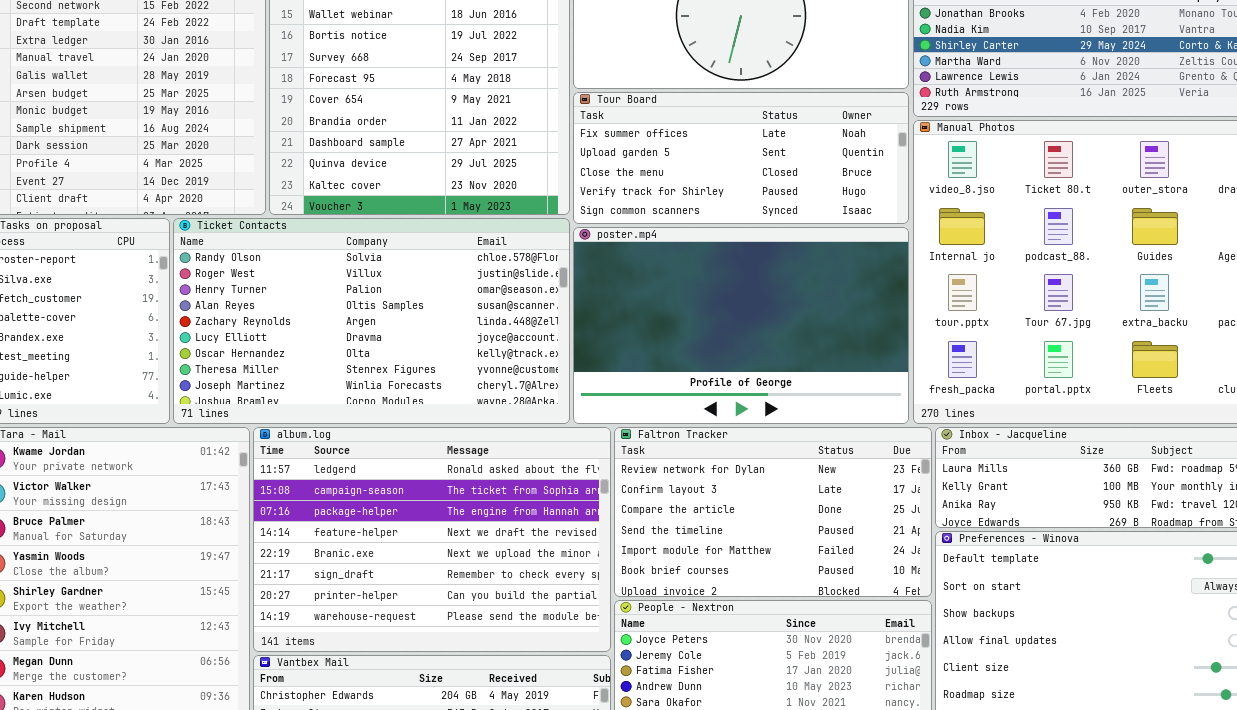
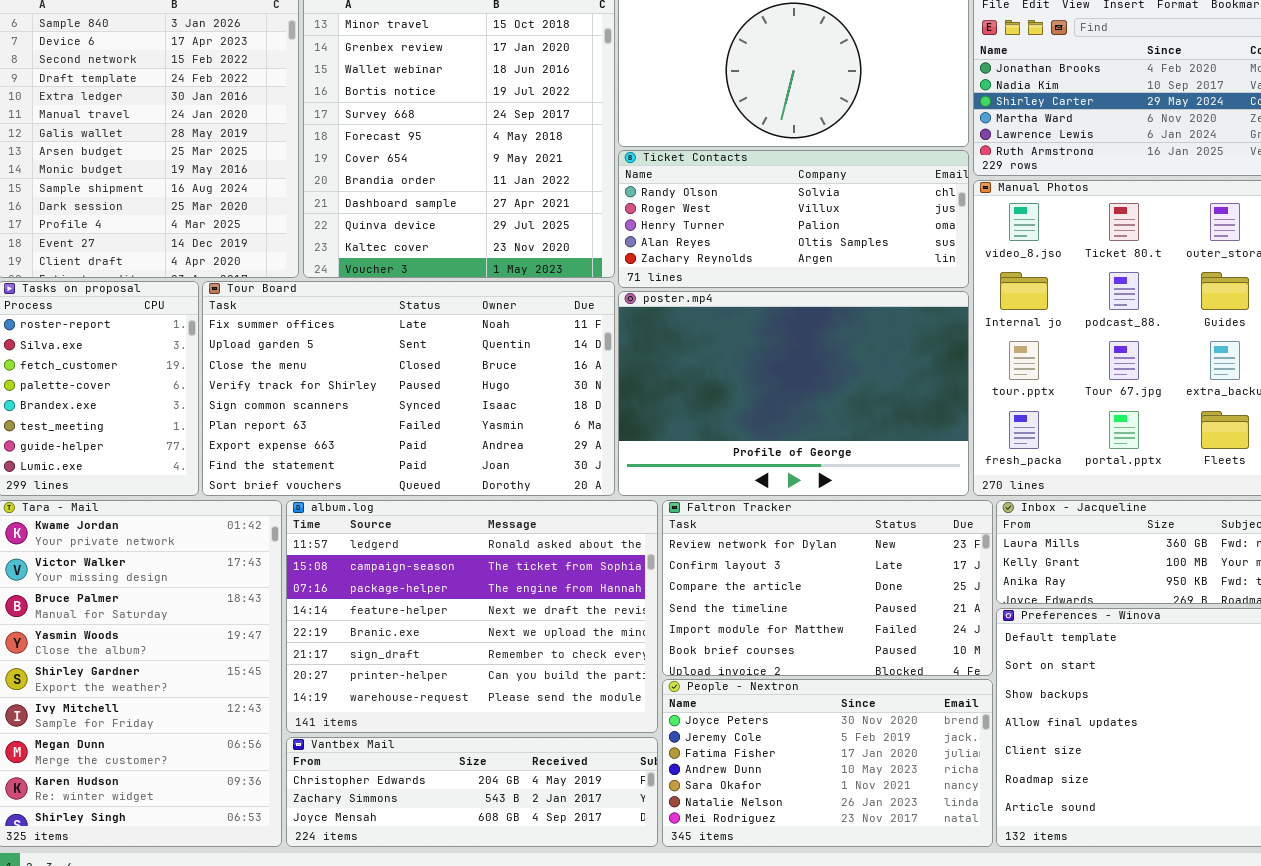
Tour Board: [573,92,909,224] -> [202,281,615,496], moved, resized
Ticket Contacts: [173,218,570,424] -> [618,150,969,288], moved, resized

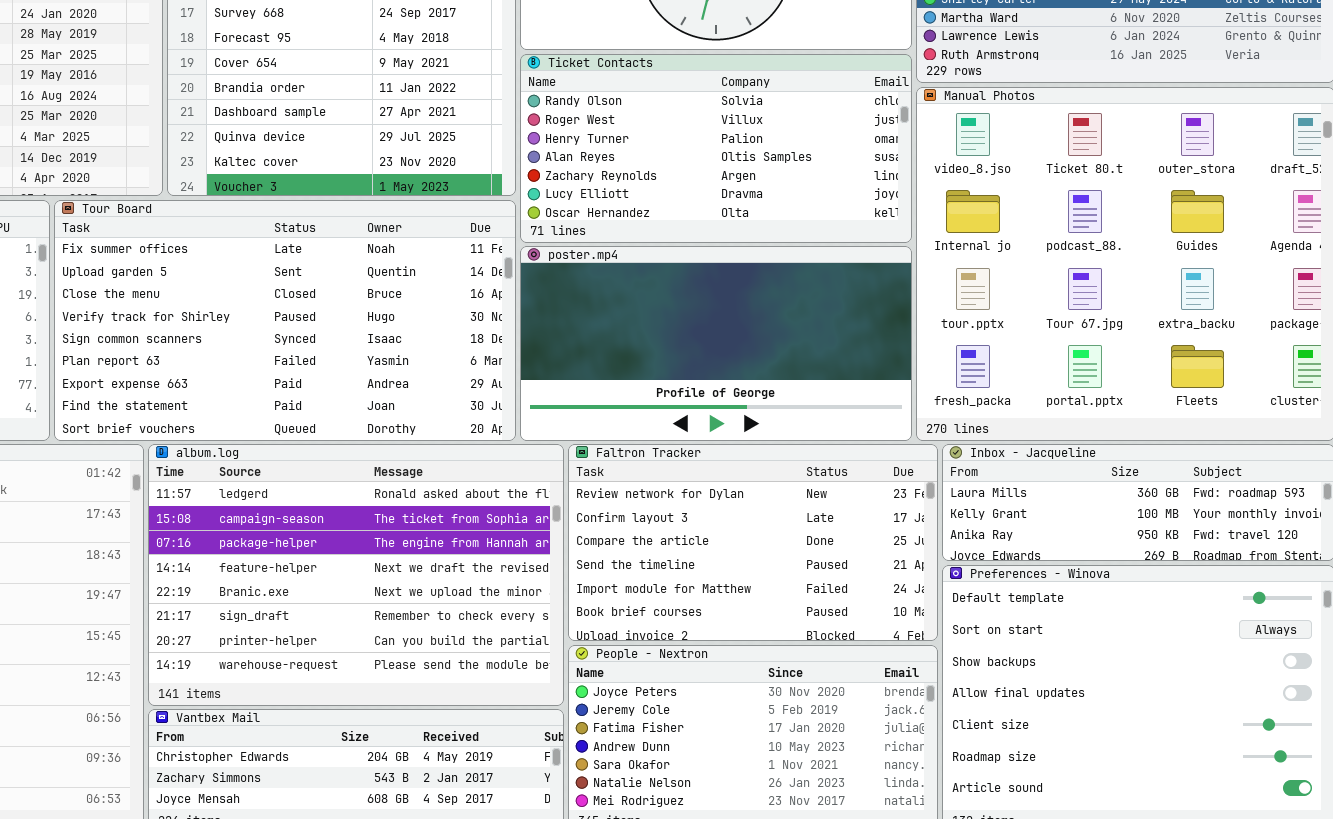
Ticket Contacts: [618,150,969,288] -> [520,54,912,243], resized
poster.mp4: [618,291,969,496] -> [520,246,912,441], resized

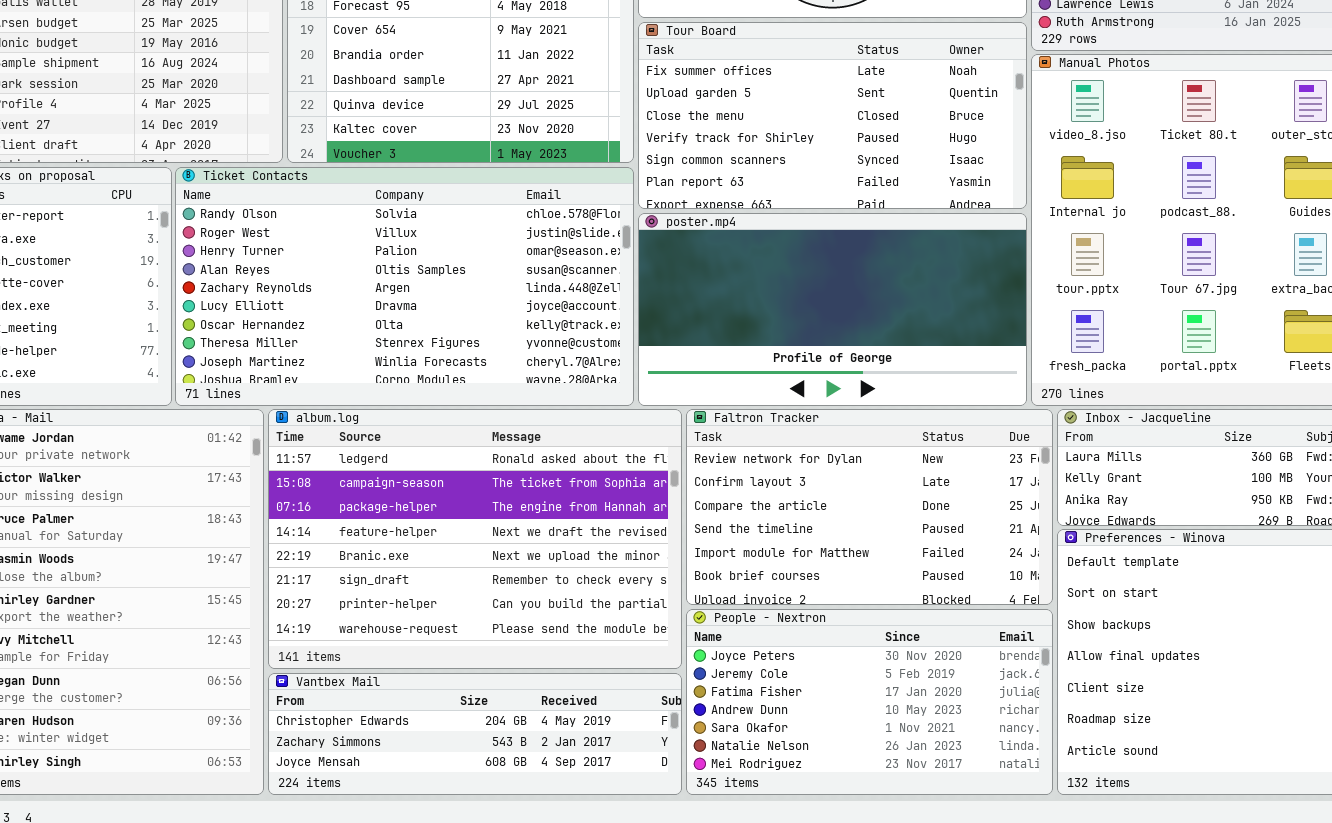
Ticket Contacts: [520,54,912,243] -> [175,167,634,406], moved, resized
Tour Board: [54,200,516,441] -> [638,22,1027,209], moved, resized

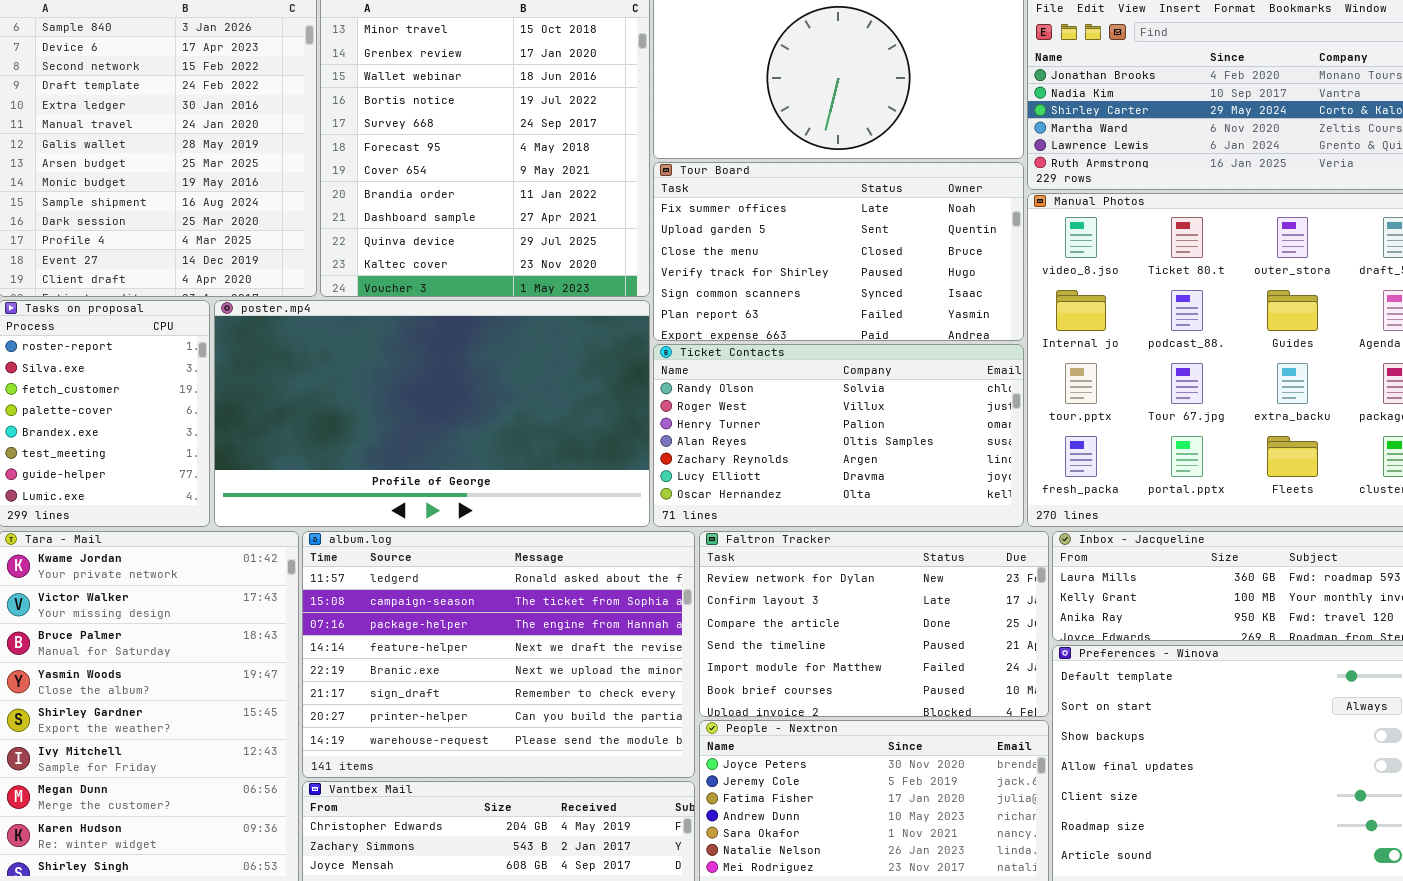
Ticket Contacts: [175,167,634,406] -> [653,344,1024,527], moved, resized
poster.mp4: [638,213,1027,406] -> [214,300,650,527], moved, resized

